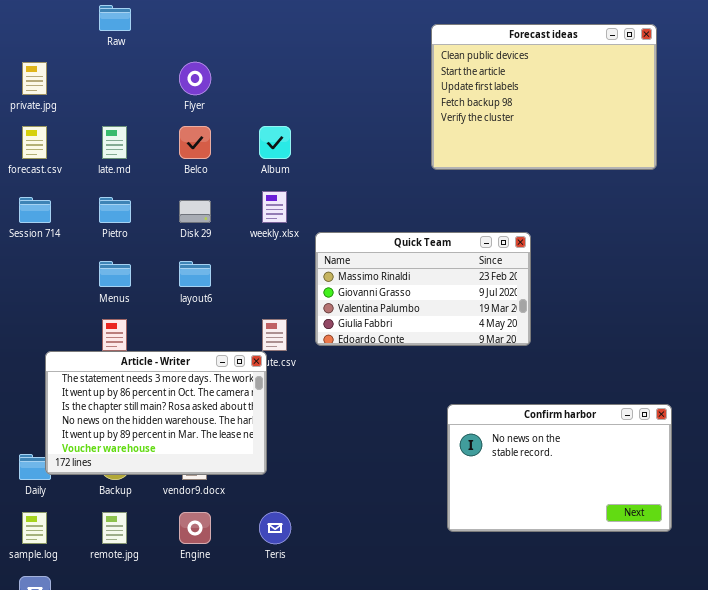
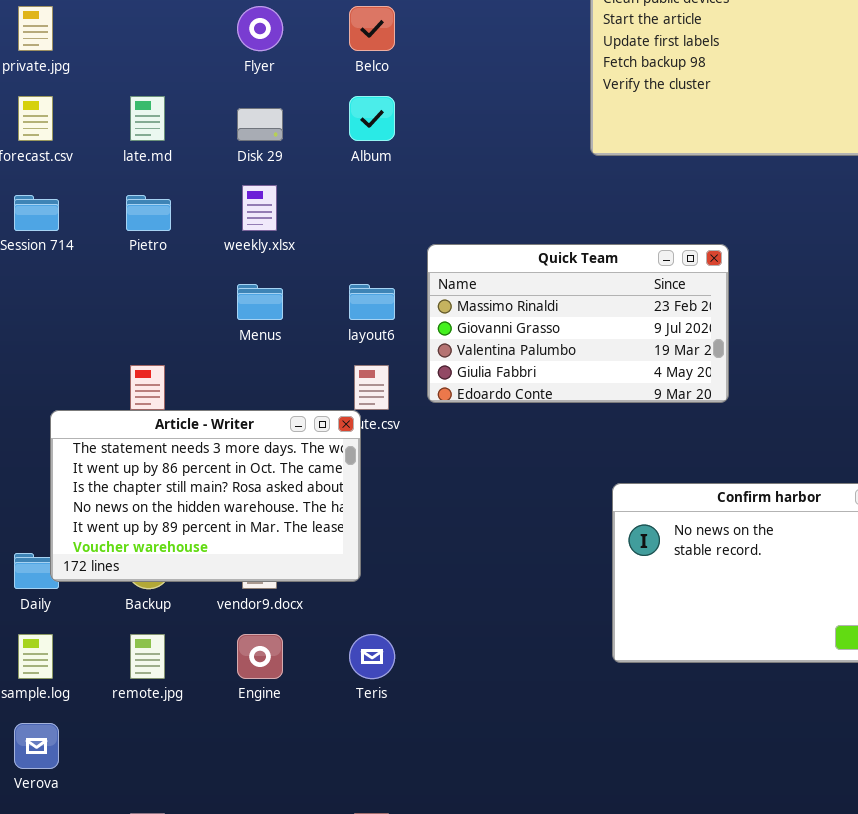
Belco: [179,126,211,159] -> [349,6,395,51], moved
weekly.xlsx: [262,191,287,223] -> [242,185,277,231], moved
Disk 29: [179,200,211,223] -> [237,108,283,141], moved
Menus: [99,261,131,287] -> [237,284,283,320], moved
layout6: [179,261,211,287] -> [349,284,395,320], moved

